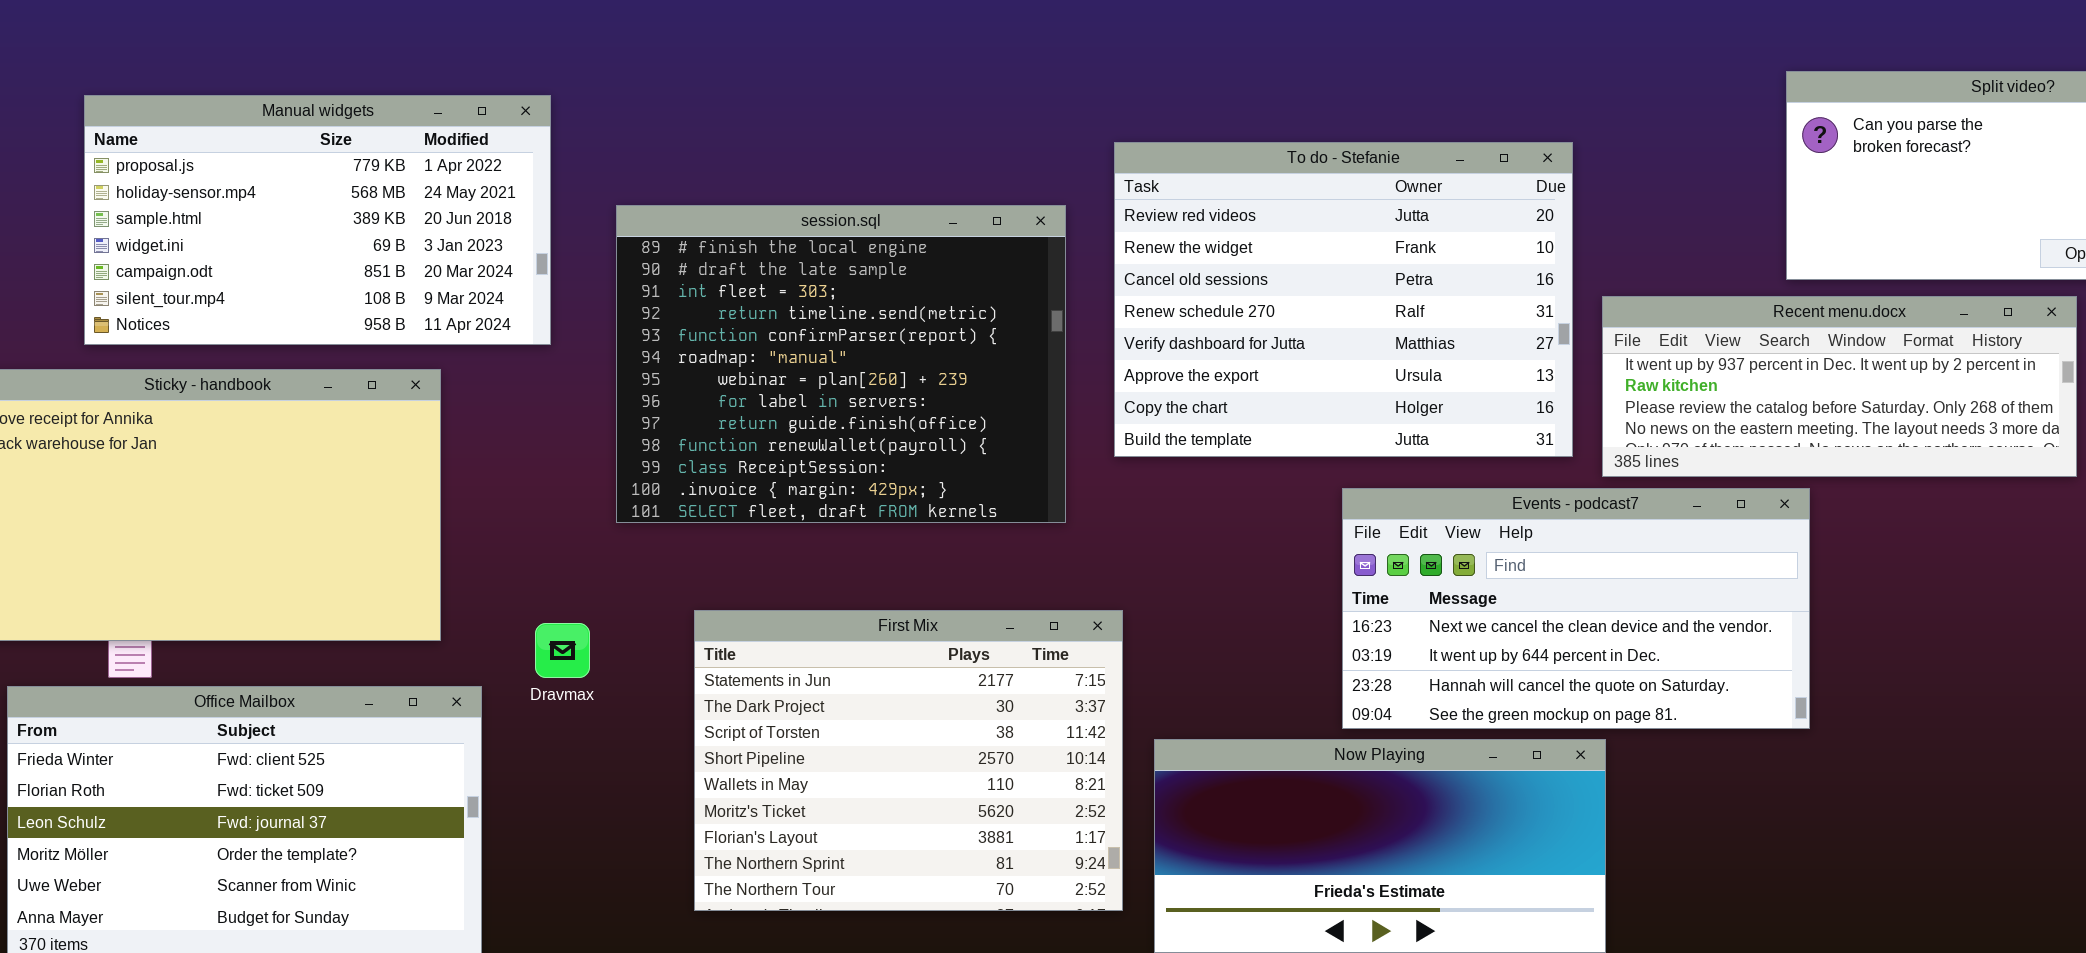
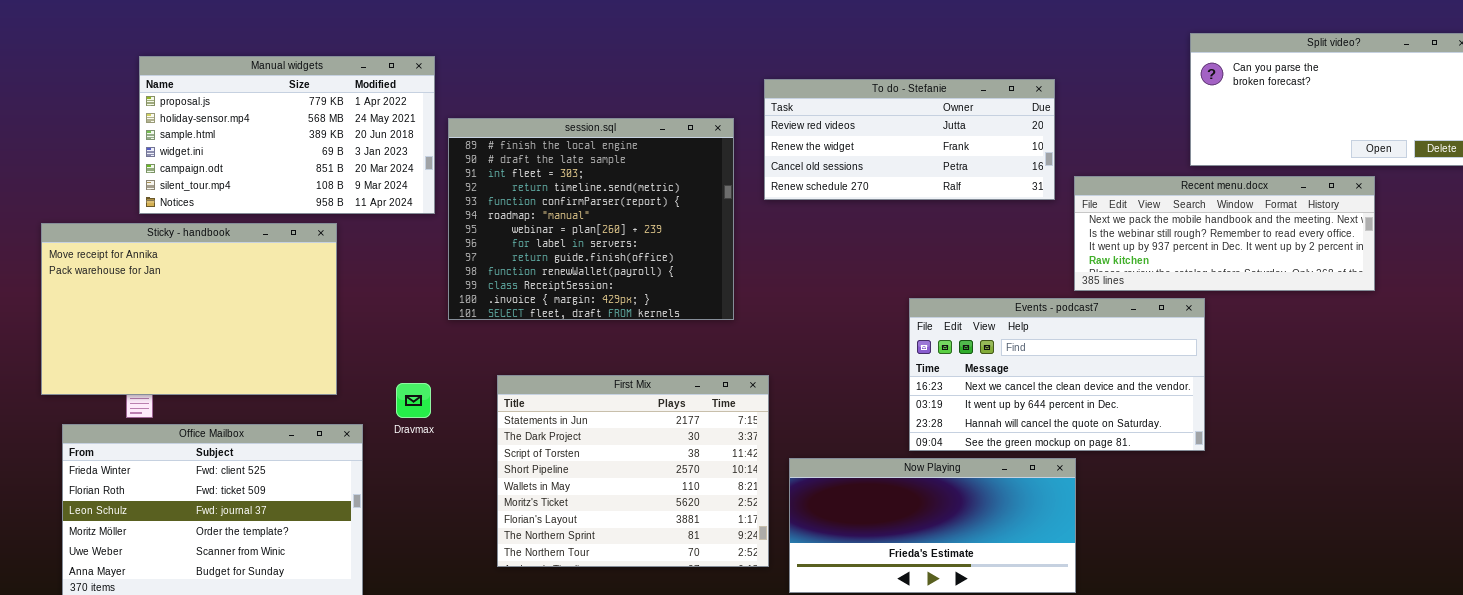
Manual widgets: [84,95,551,345] -> [139,56,435,214], moved
To do - Stefanie: [1114,142,1573,457] -> [764,79,1055,200], resized
Recent menu.docx: [1602,296,2077,477] -> [1074,176,1375,291], scrolled up 2 rows

